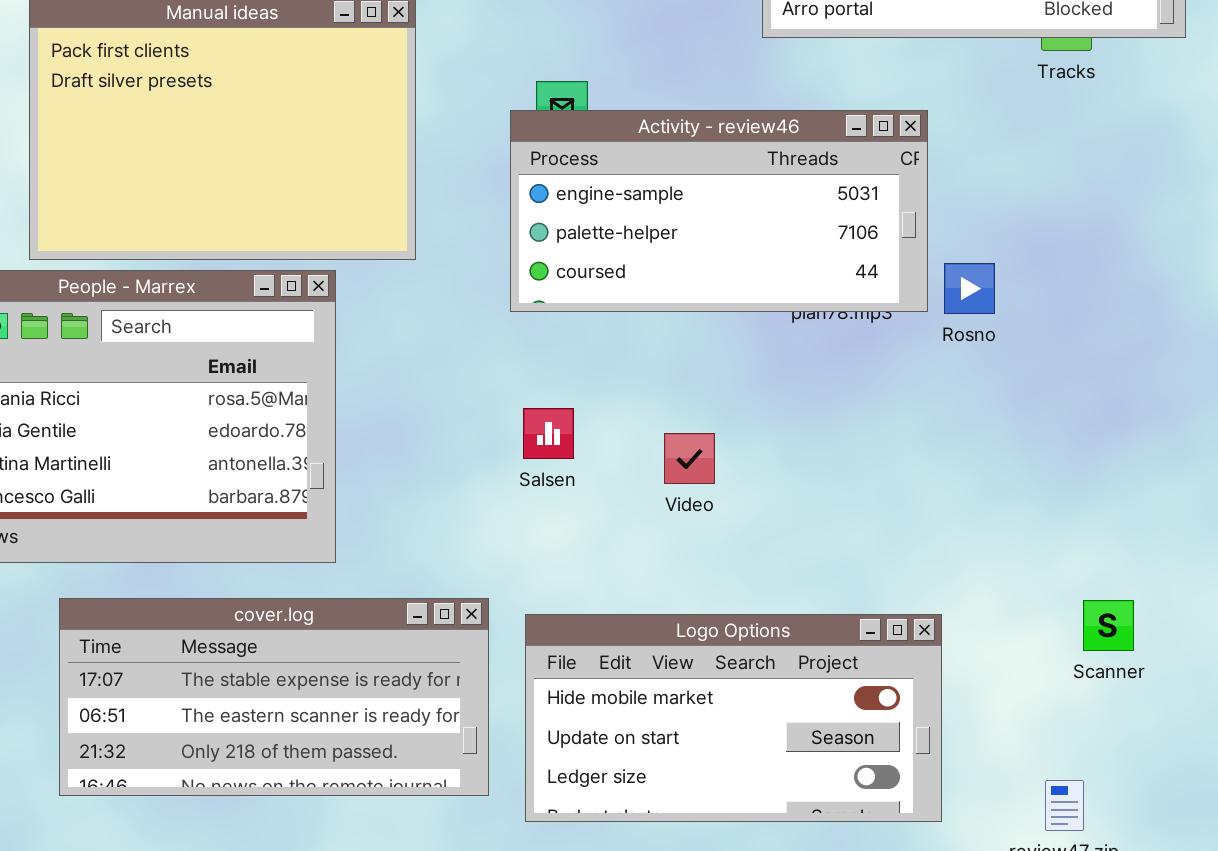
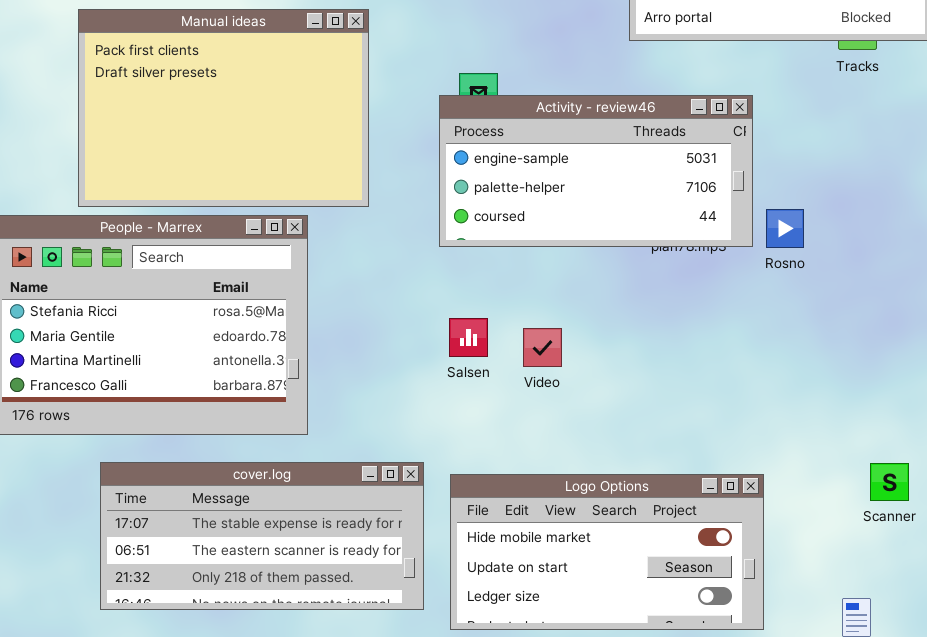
Video: [664,433,715,484] -> [523,328,562,367], moved

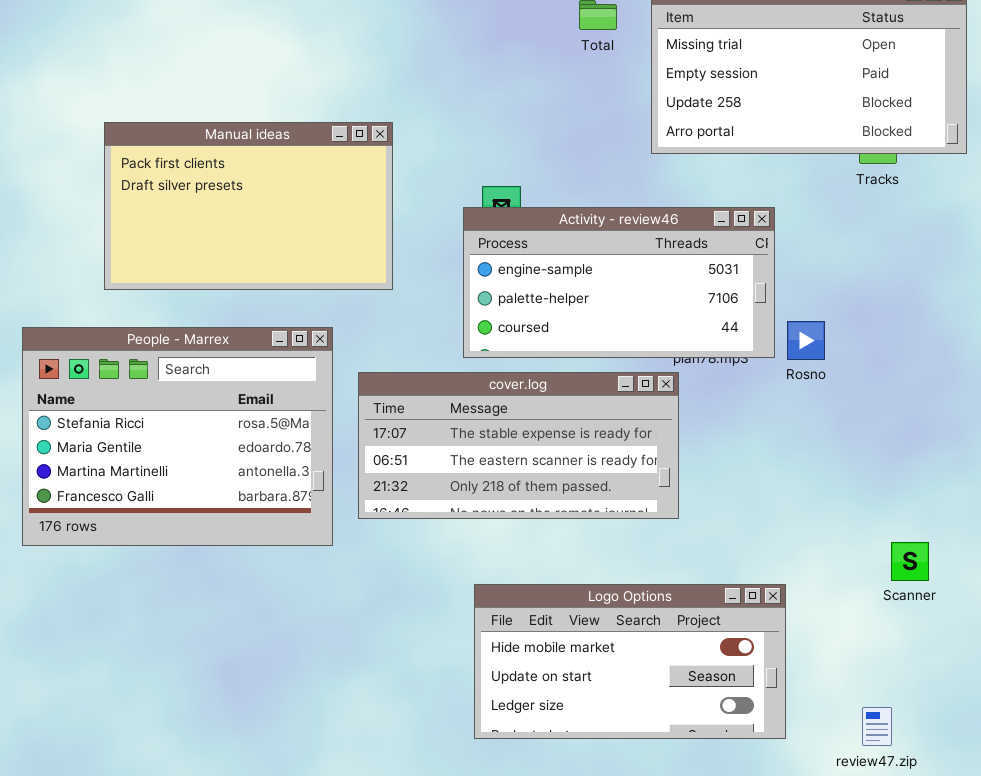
Manual ideas: [78,9,369,207] -> [104,122,393,290], resized
cover.log: [100,462,424,610] -> [358,372,679,519], moved
Scanner: [870,463,909,501] -> [891,542,929,581], moved

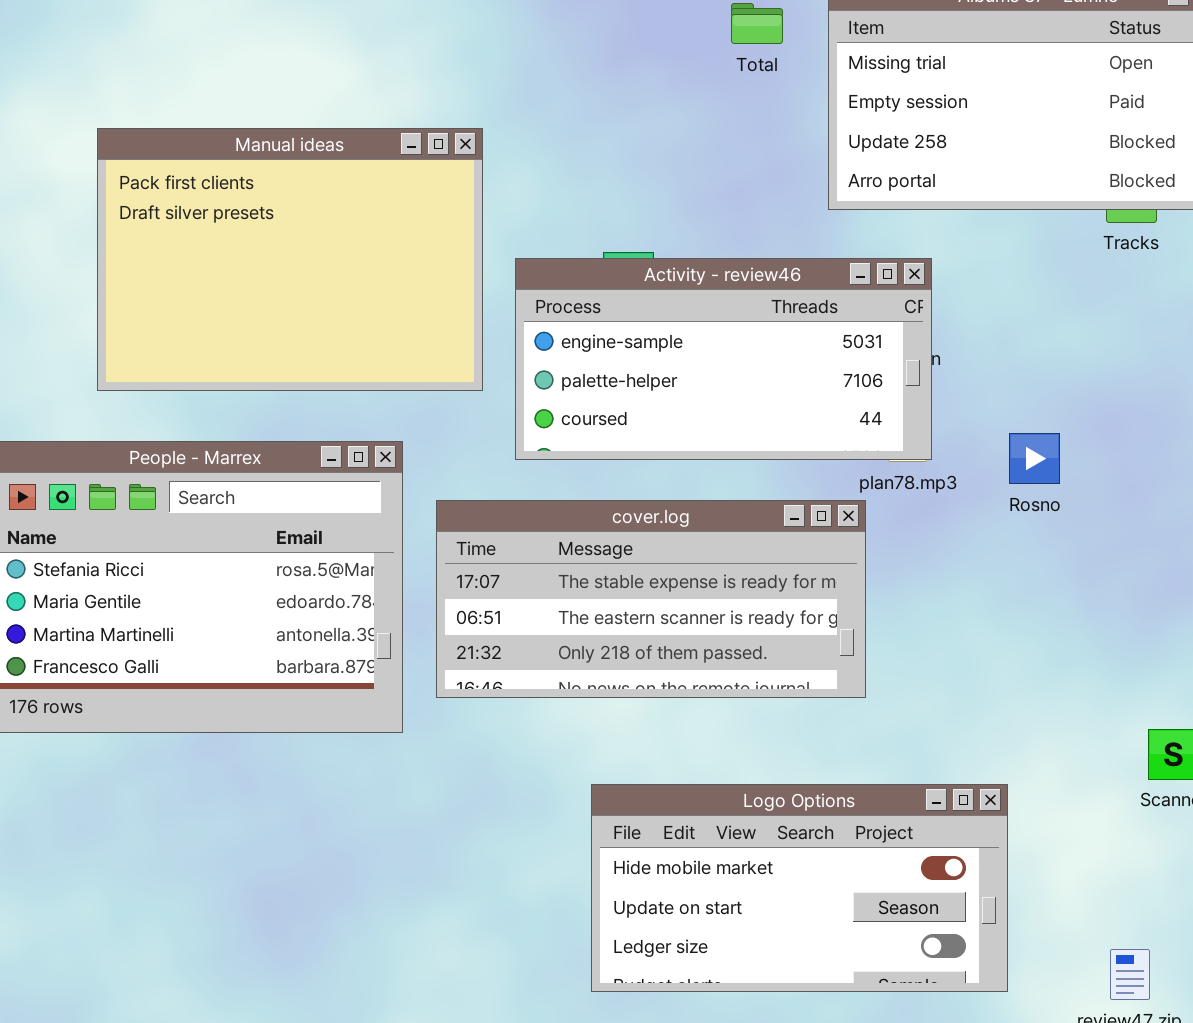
Manual ideas: [104,122,393,290] -> [97,128,483,391], resized
Activity - review46: [463,207,775,358] -> [515,258,932,460], moved

